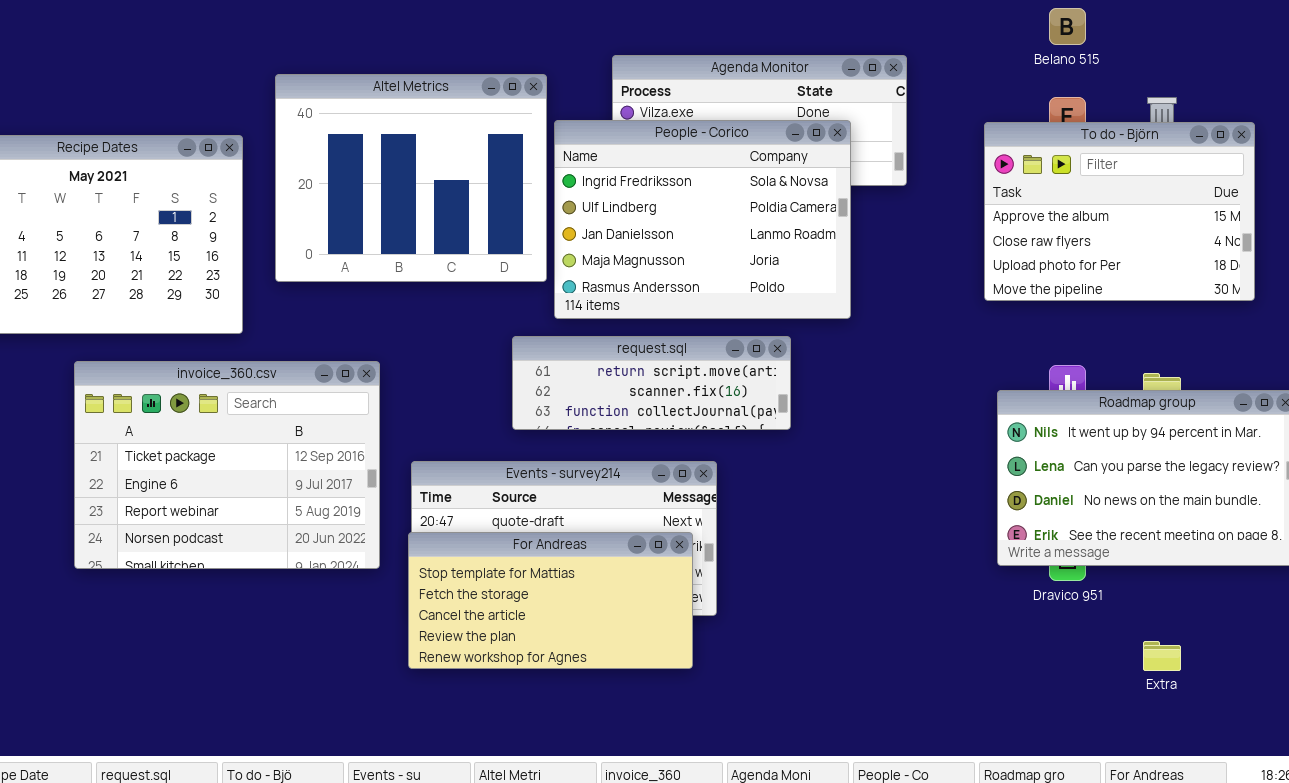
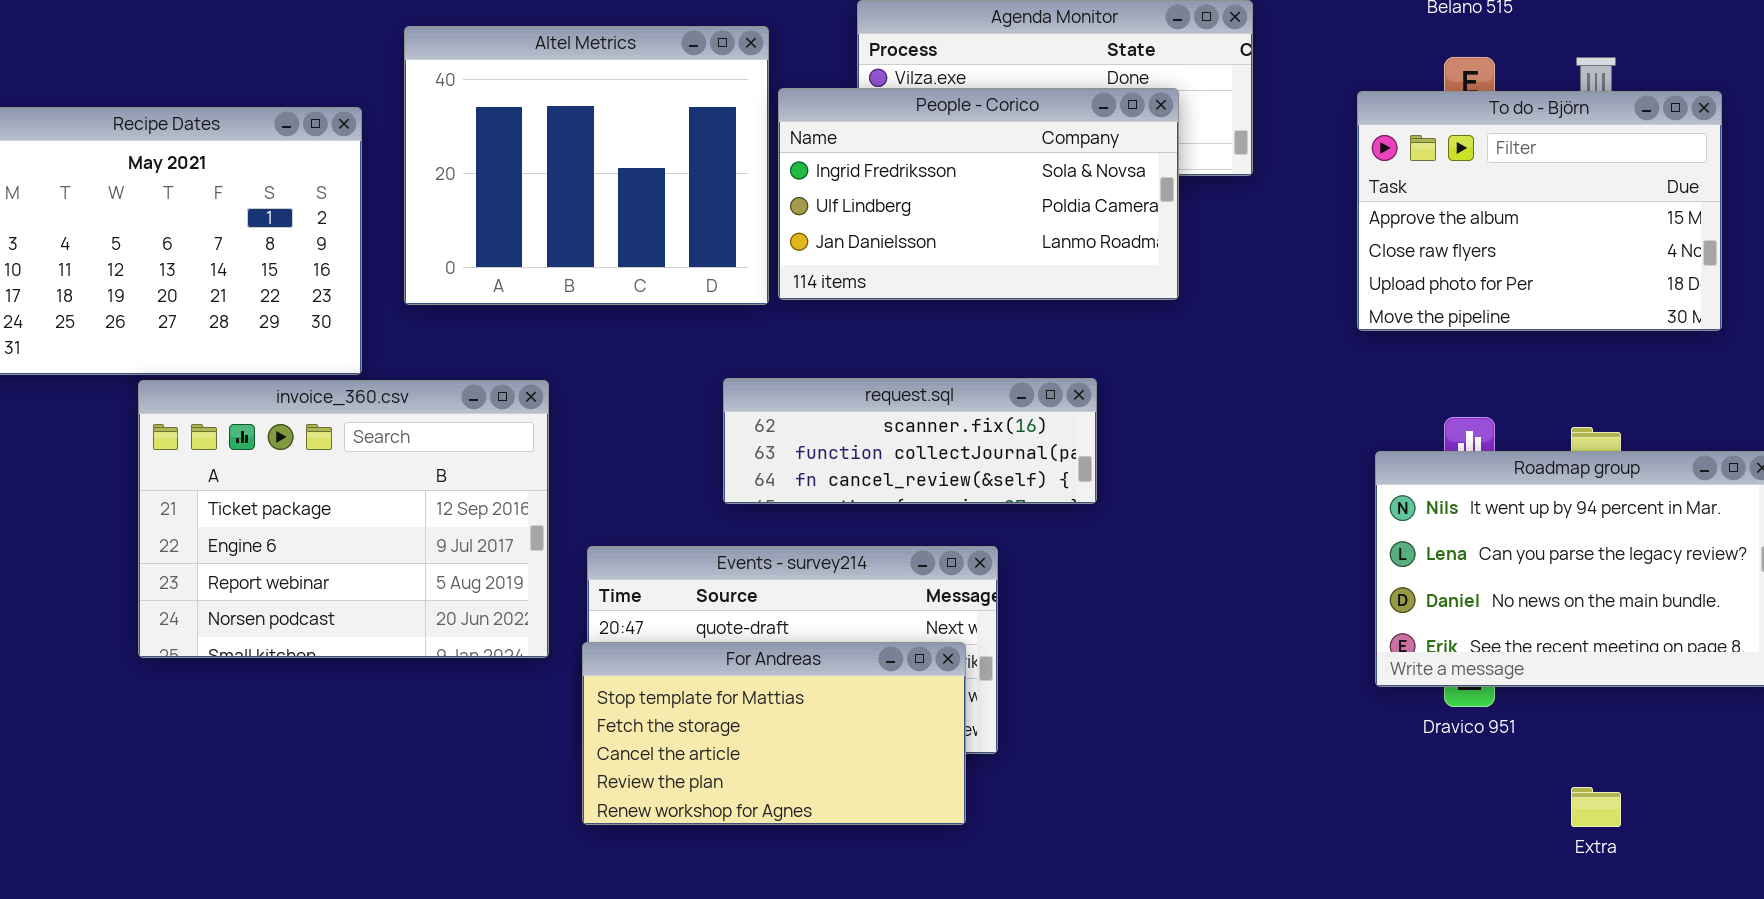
People - Corico: [554,120,851,319] -> [778,88,1179,300], resized
request.sql: [512,336,791,430] -> [723,378,1097,504], scrolled down 1 row
invoice_360.csv: [74,361,380,569] -> [138,380,549,658], moved

